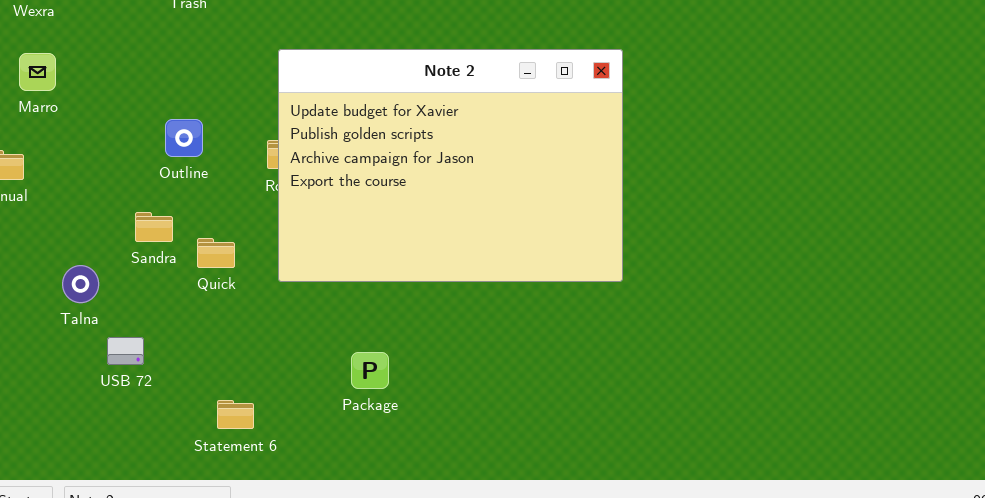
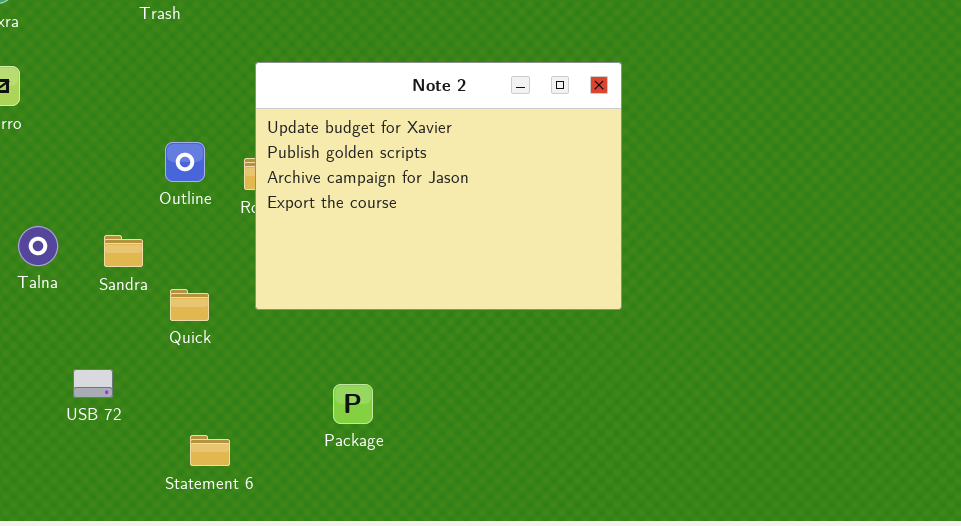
Outline: [165,119,203,157] -> [165,142,205,182], moved
Quick: [197,238,235,268] -> [170,289,209,321], moved
Talna: [62,265,99,303] -> [18,226,58,266], moved

